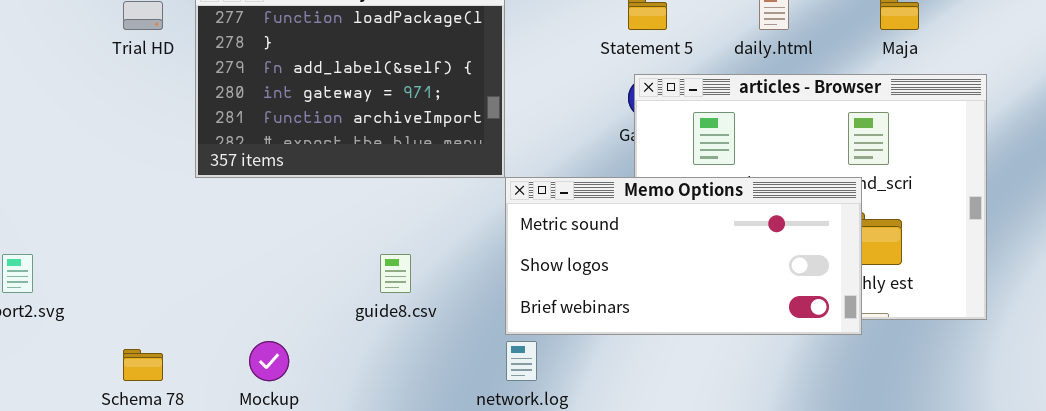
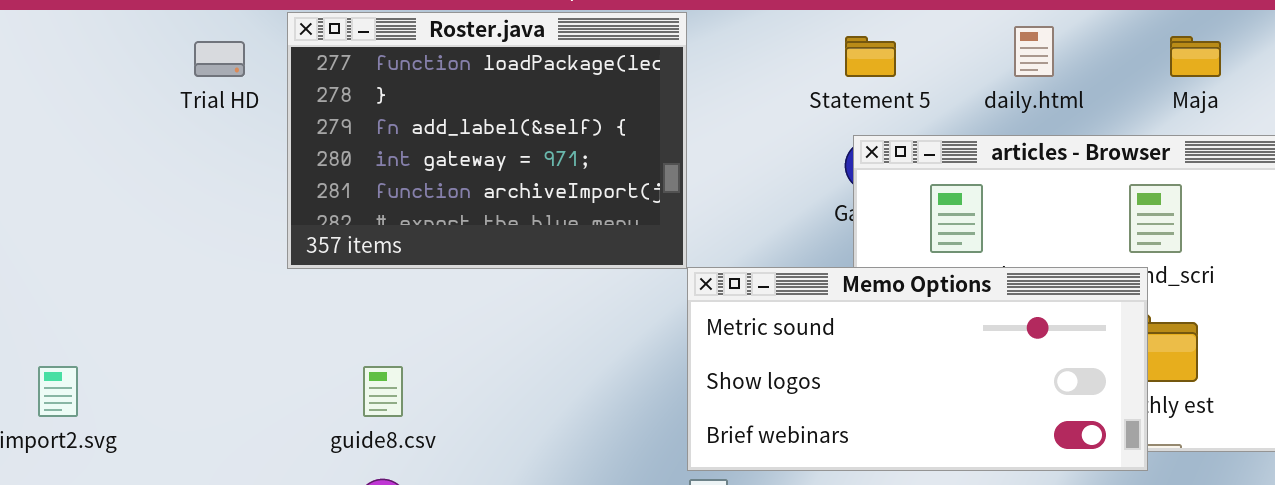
guide8.csv: [380,254,411,293] -> [363,366,403,417], moved

